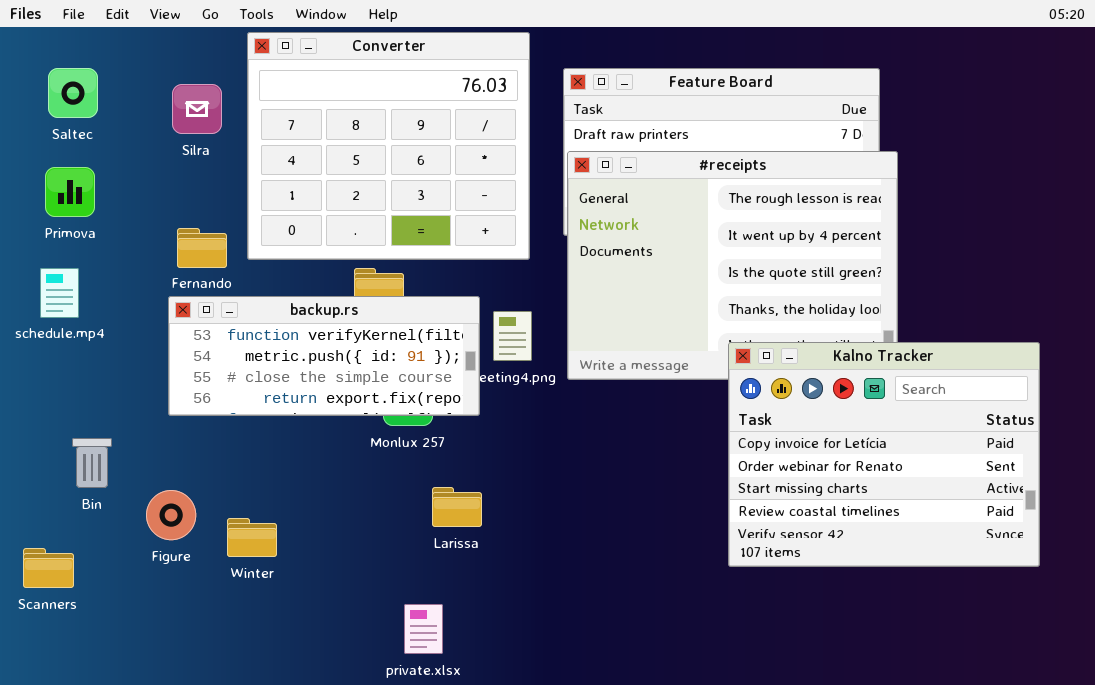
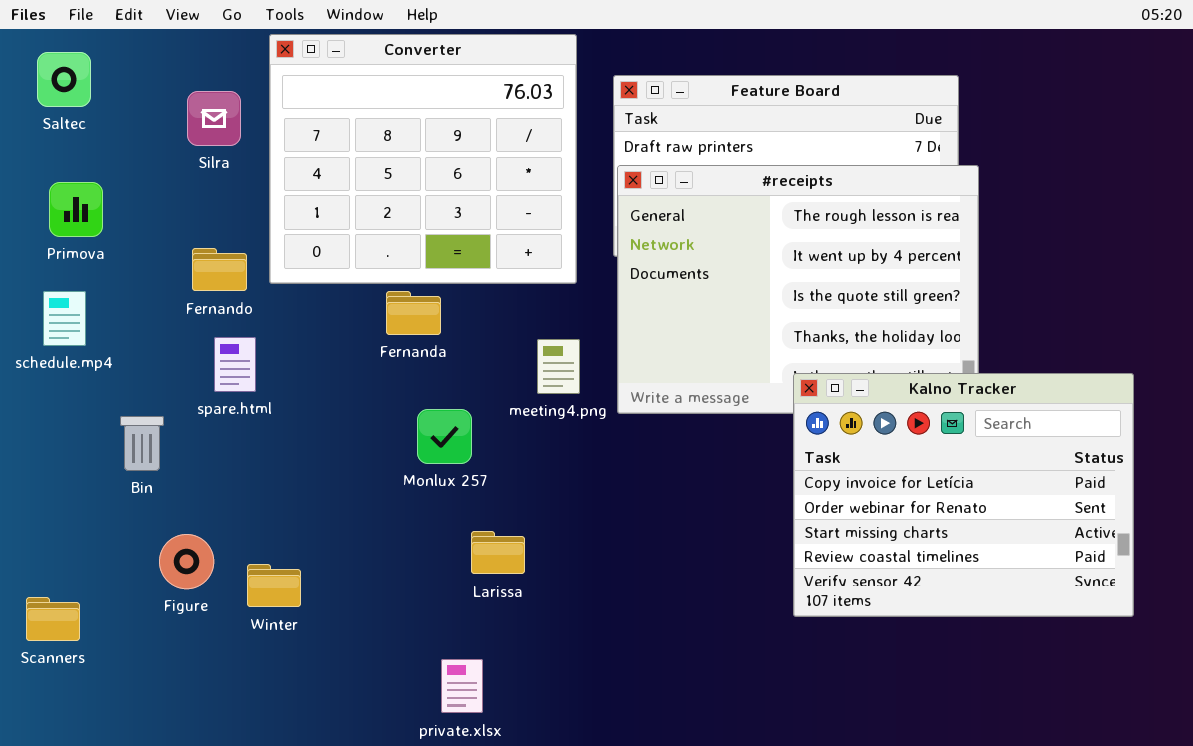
Saltec: [48,68,98,118] -> [37,52,91,107], moved
backup.rs: [168,296,480,416] -> none, closed
Bin: [72,438,112,488] -> [120,416,164,471], moved

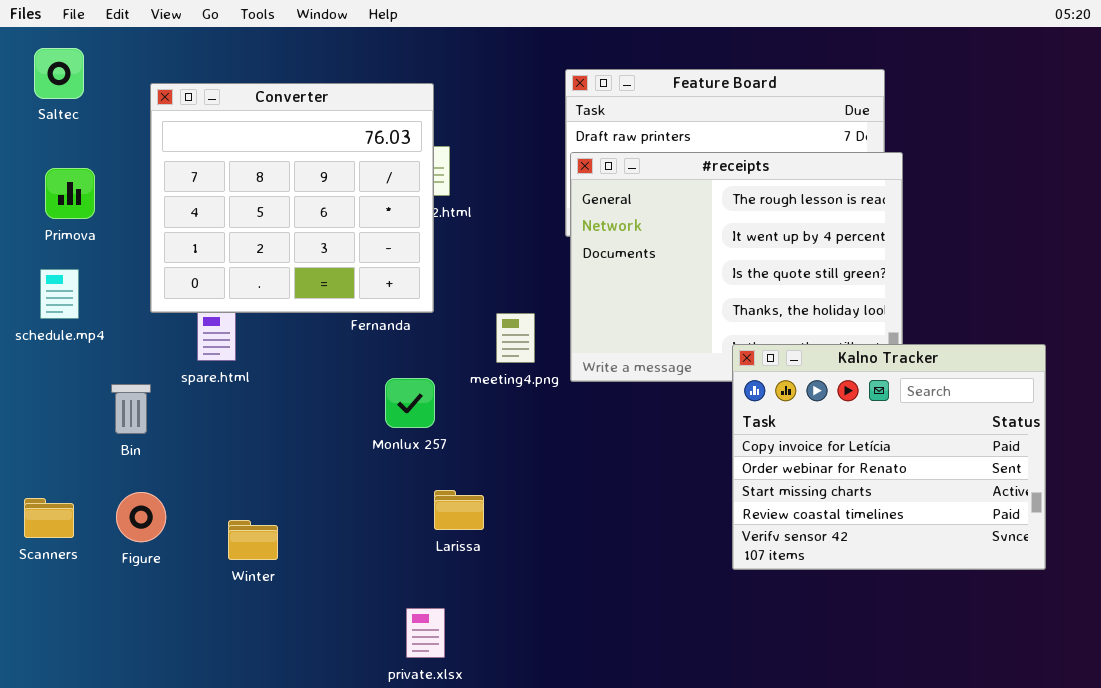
Converter: [269,34,577,284] -> [150,83,434,313], moved
Figure: [159,534,214,589] -> [116,492,166,542], moved
Scanners: [26,597,80,641] -> [24,498,74,538], moved

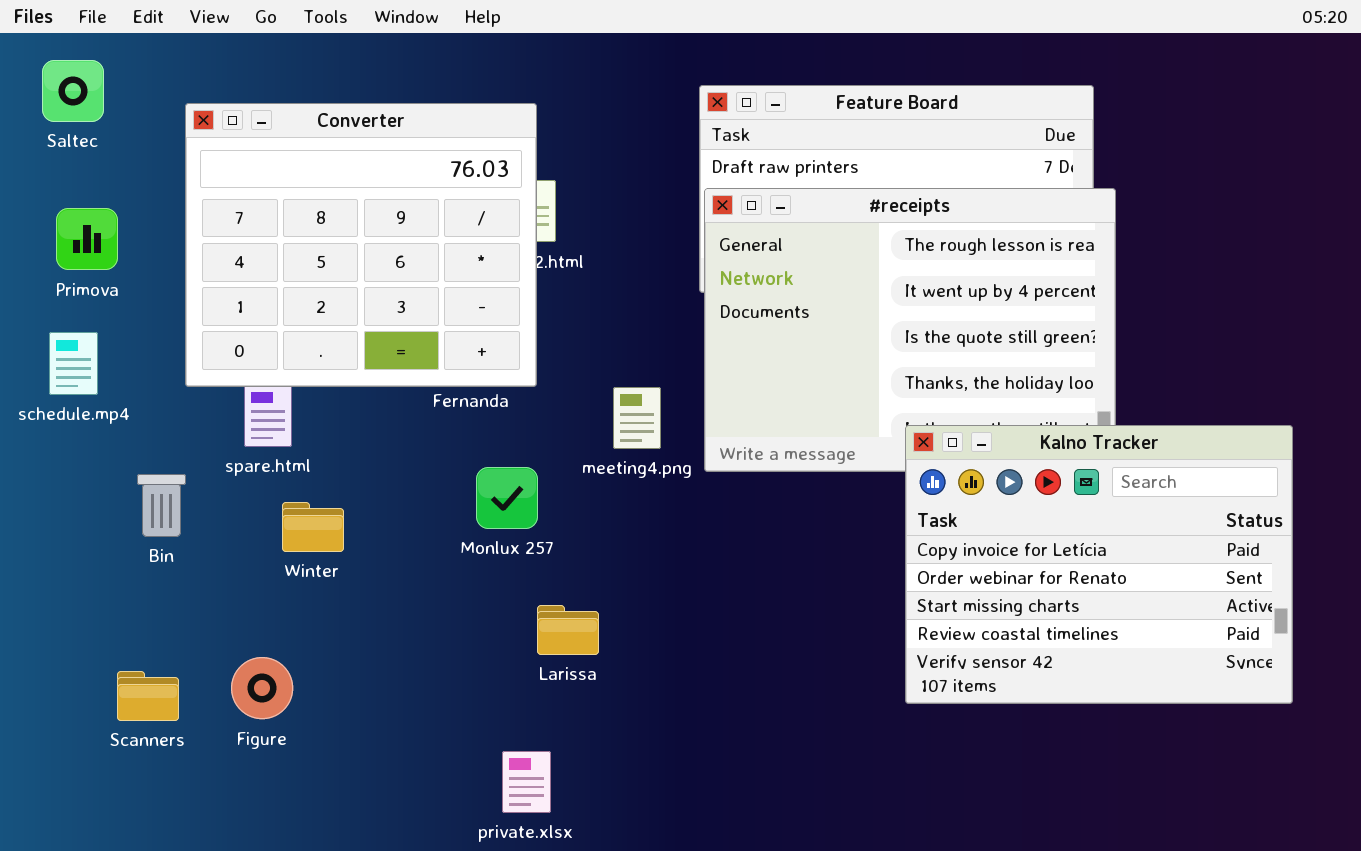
Figure: [116,492,166,542] -> [231,657,293,719], moved
Scanners: [24,498,74,538] -> [117,671,179,721], moved
Winter: [228,520,278,560] -> [282,502,344,552], moved

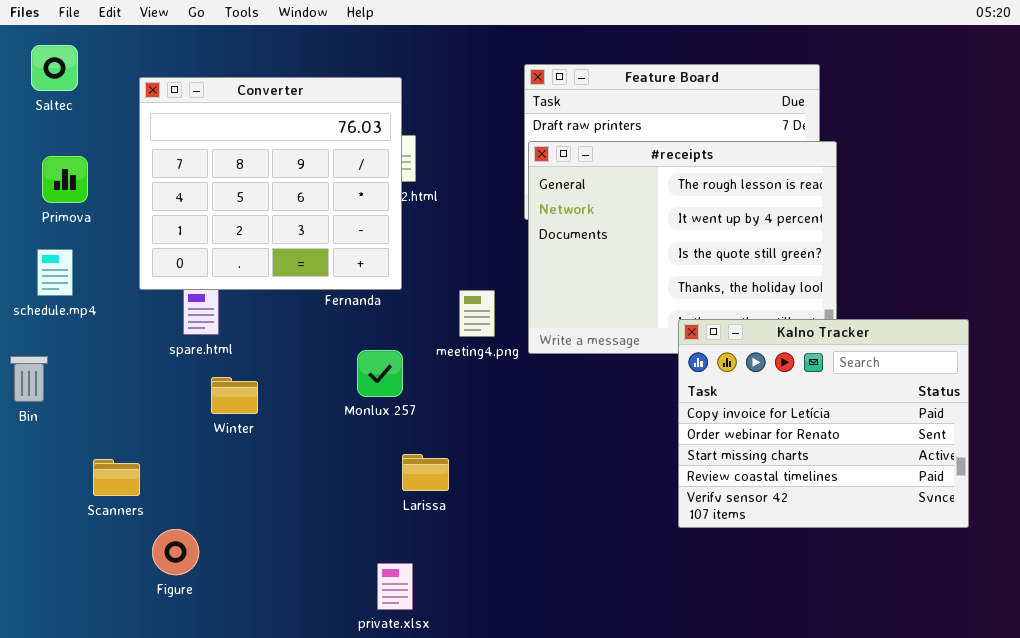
Bin: [137,474,186,537] -> [10,356,48,402], moved
Figure: [231,657,293,719] -> [152,529,199,575], moved
Scanners: [117,671,179,721] -> [93,459,140,496], moved

